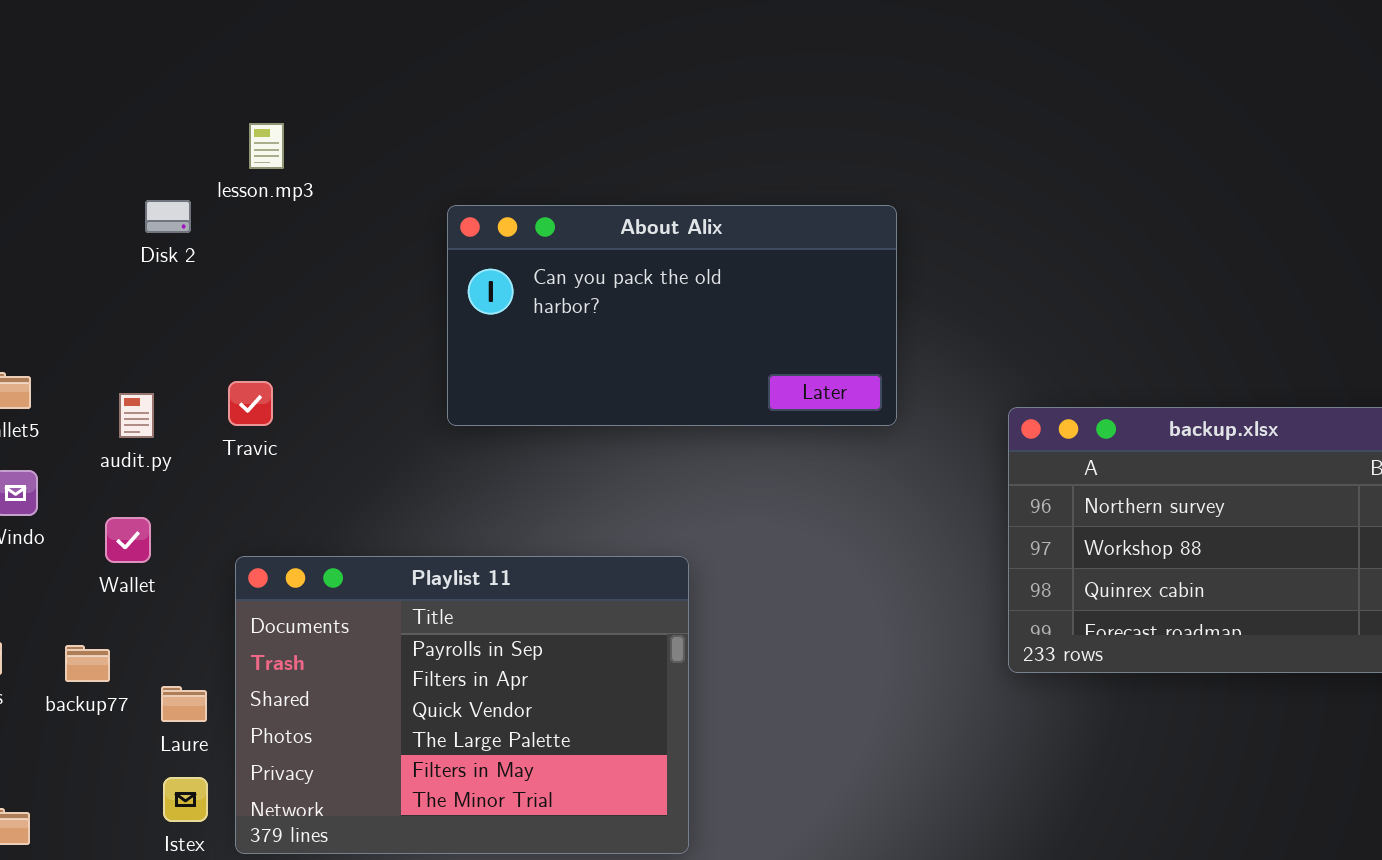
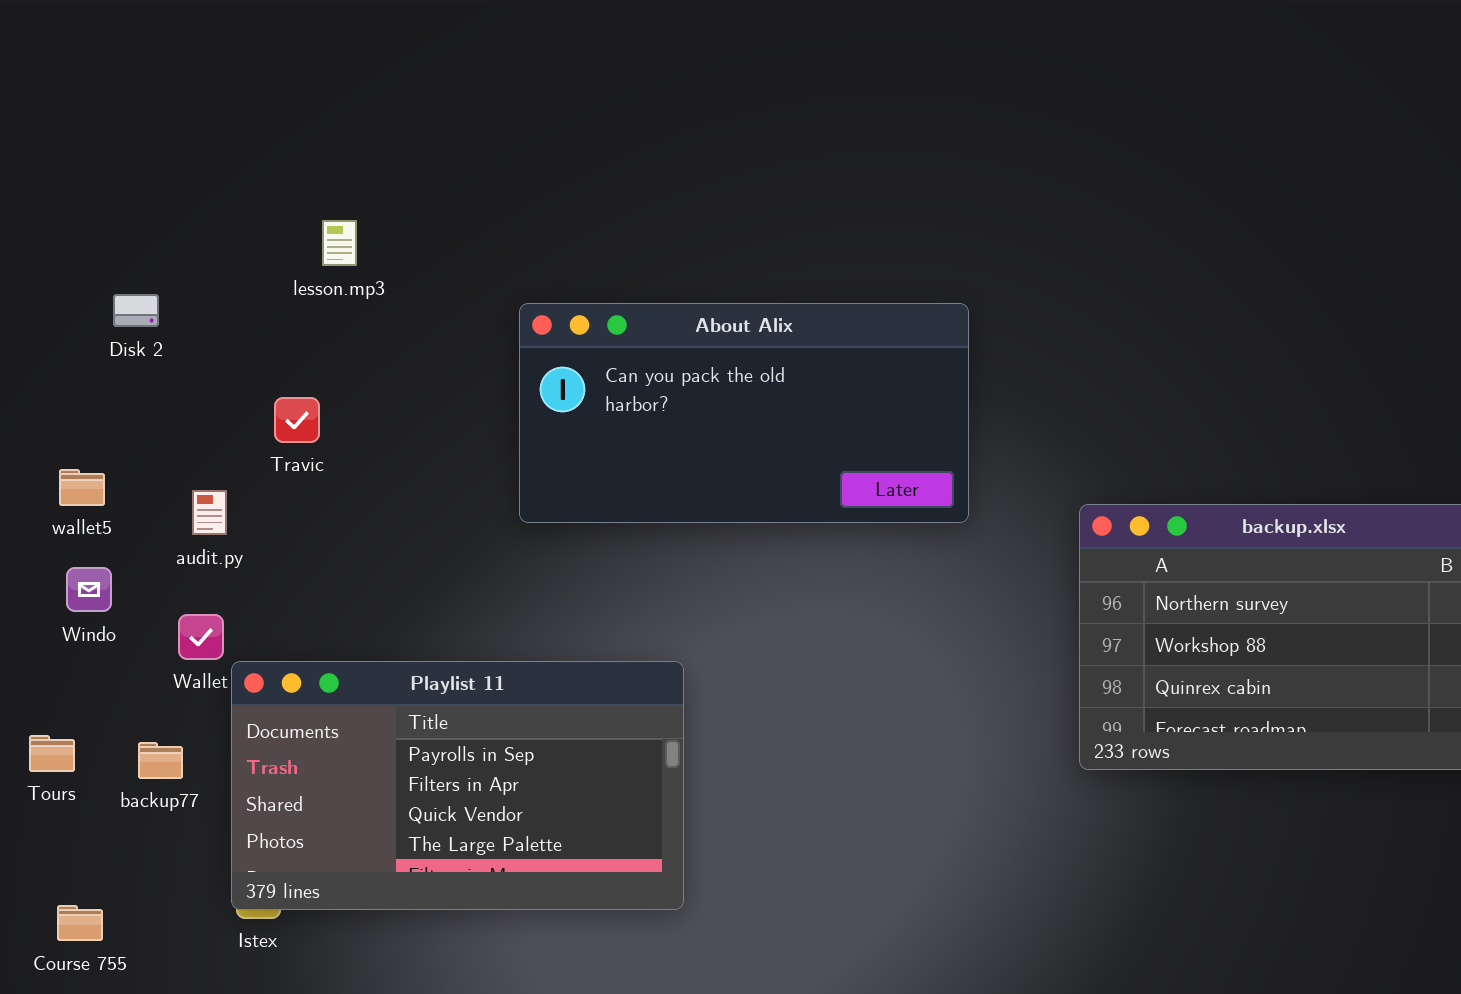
Disk 2: [145,200,191,233] -> [113,294,159,327], moved
Travic: [228,381,273,426] -> [274,397,320,443], moved
Playlist 11: [235,556,689,854] -> [231,661,684,910], moved, resized

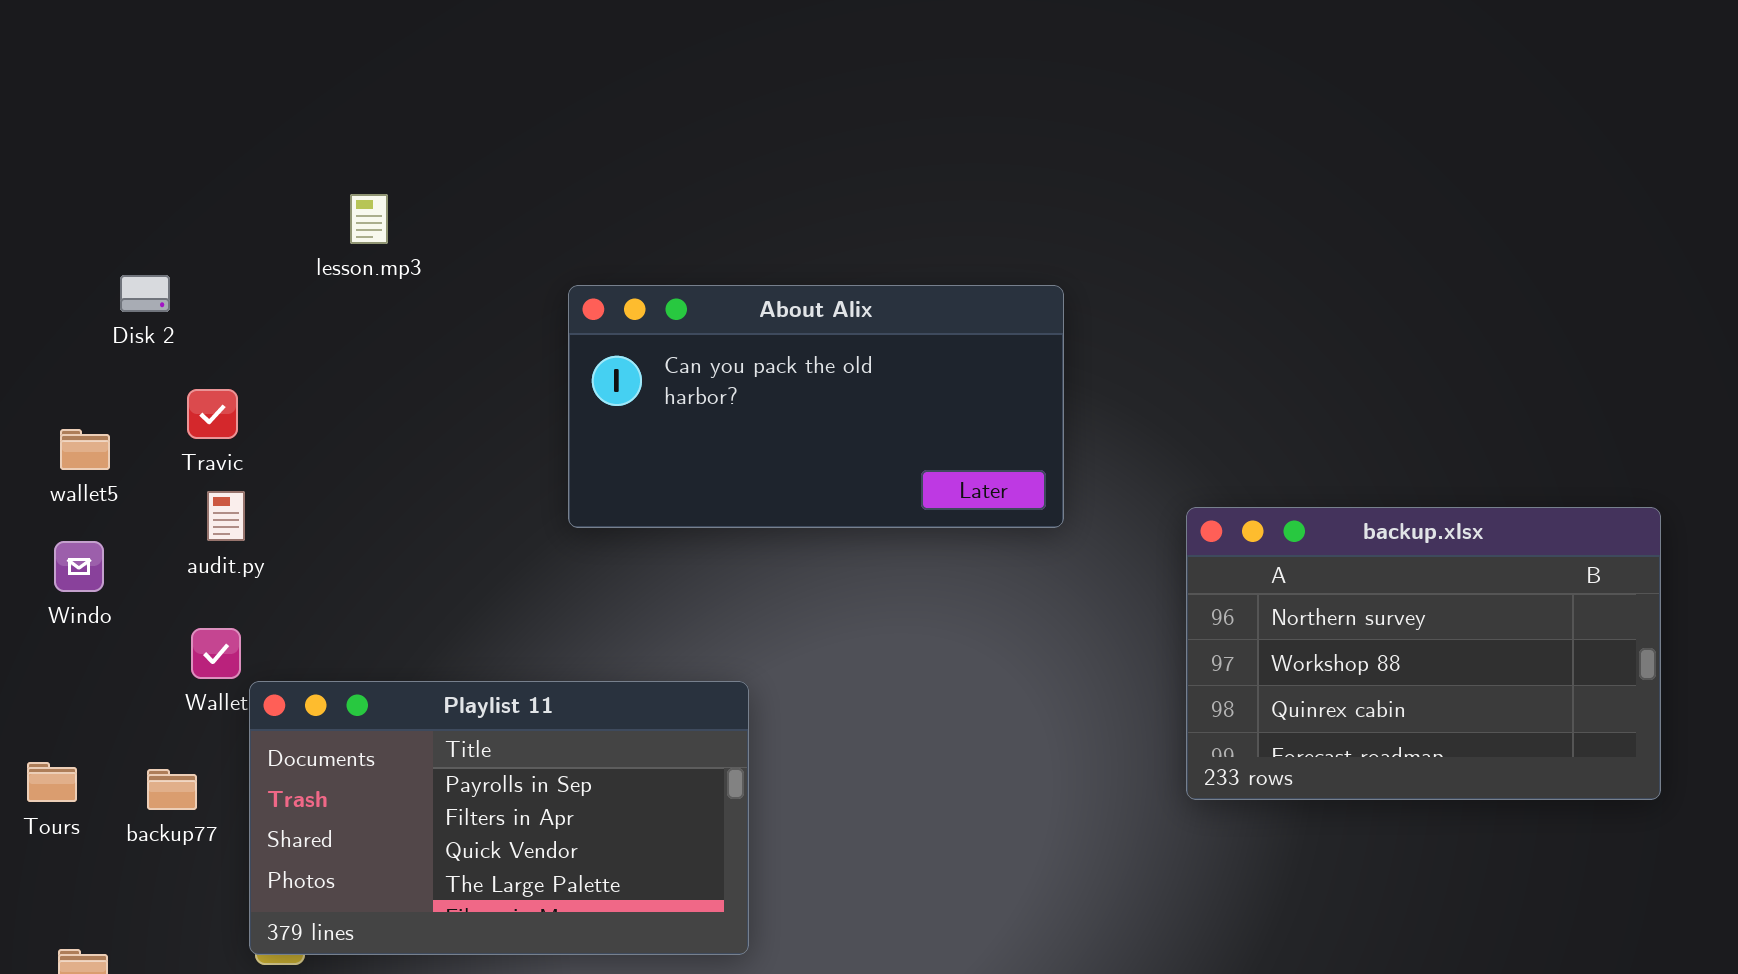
Travic: [274,397,320,443] -> [187,389,238,439], moved
wallet5: [59,469,105,506] -> [60,429,110,470], moved
Windo: [66,567,112,612] -> [54,541,104,592], moved

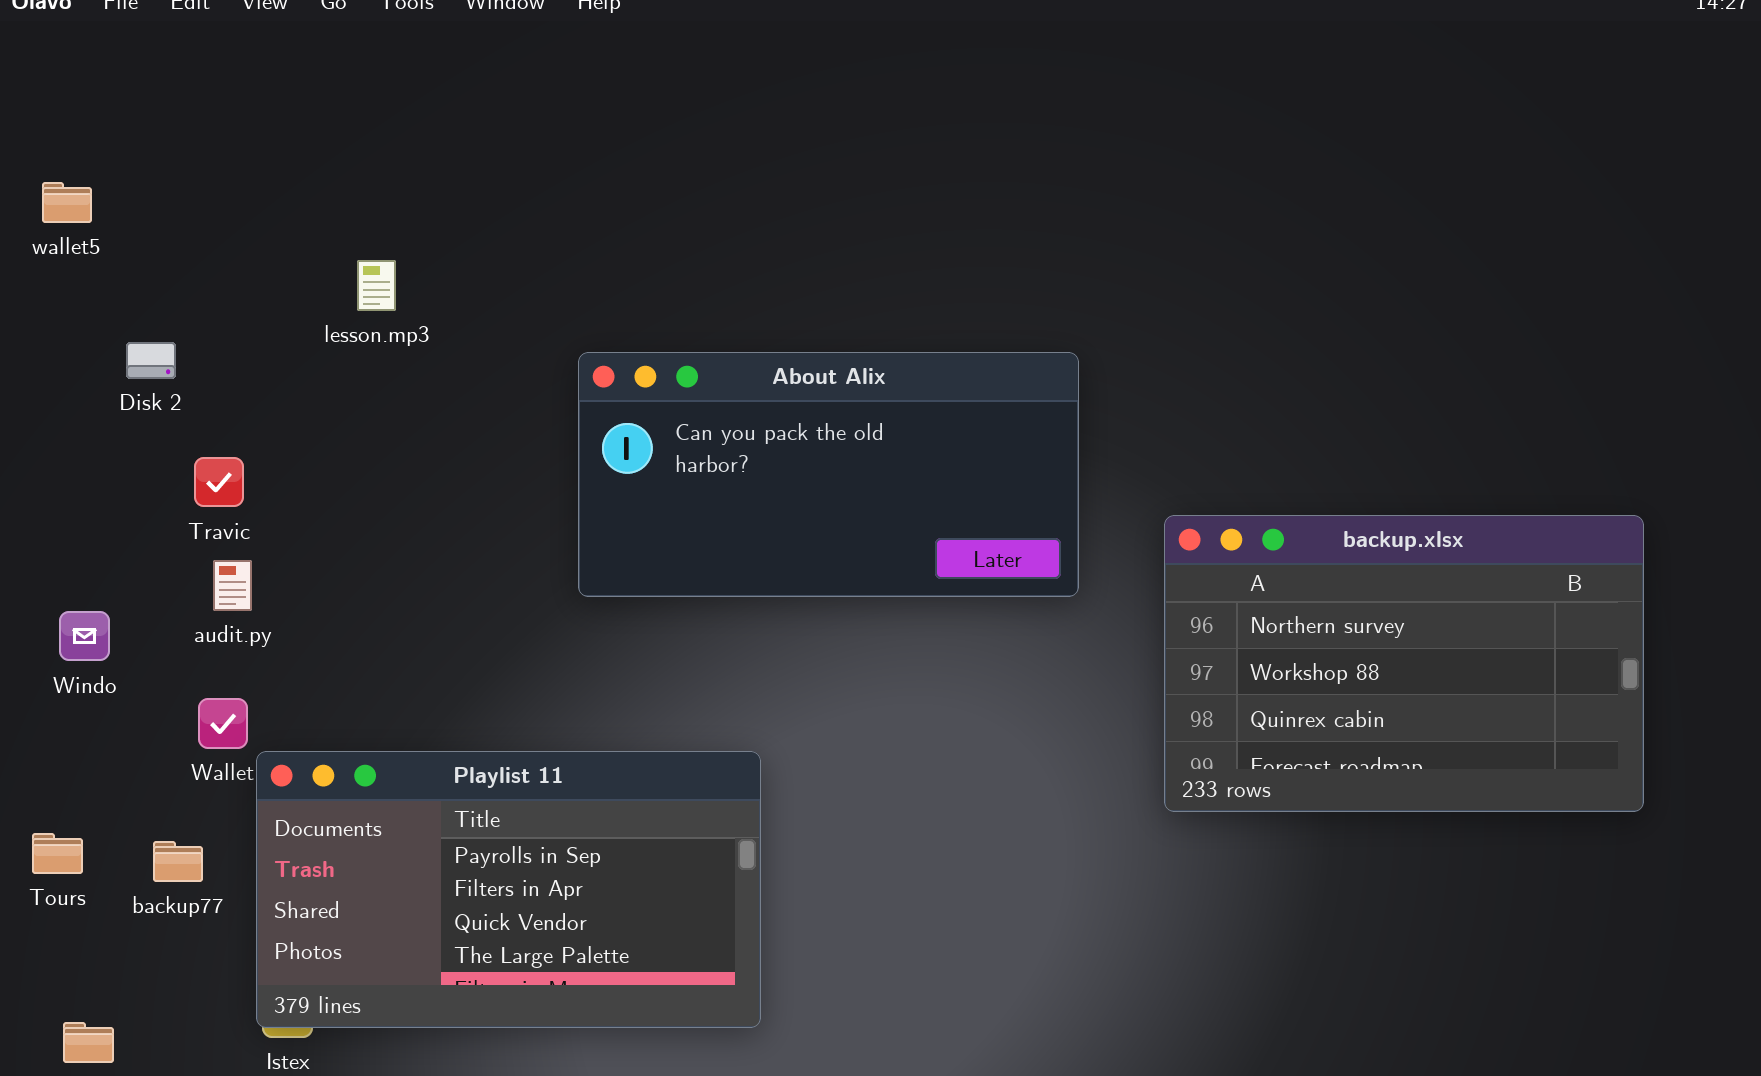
wallet5: [60,429,110,470] -> [42,182,92,223], moved
backup.xlsx: [1186,507,1661,800] -> [1164,515,1644,812], moved

